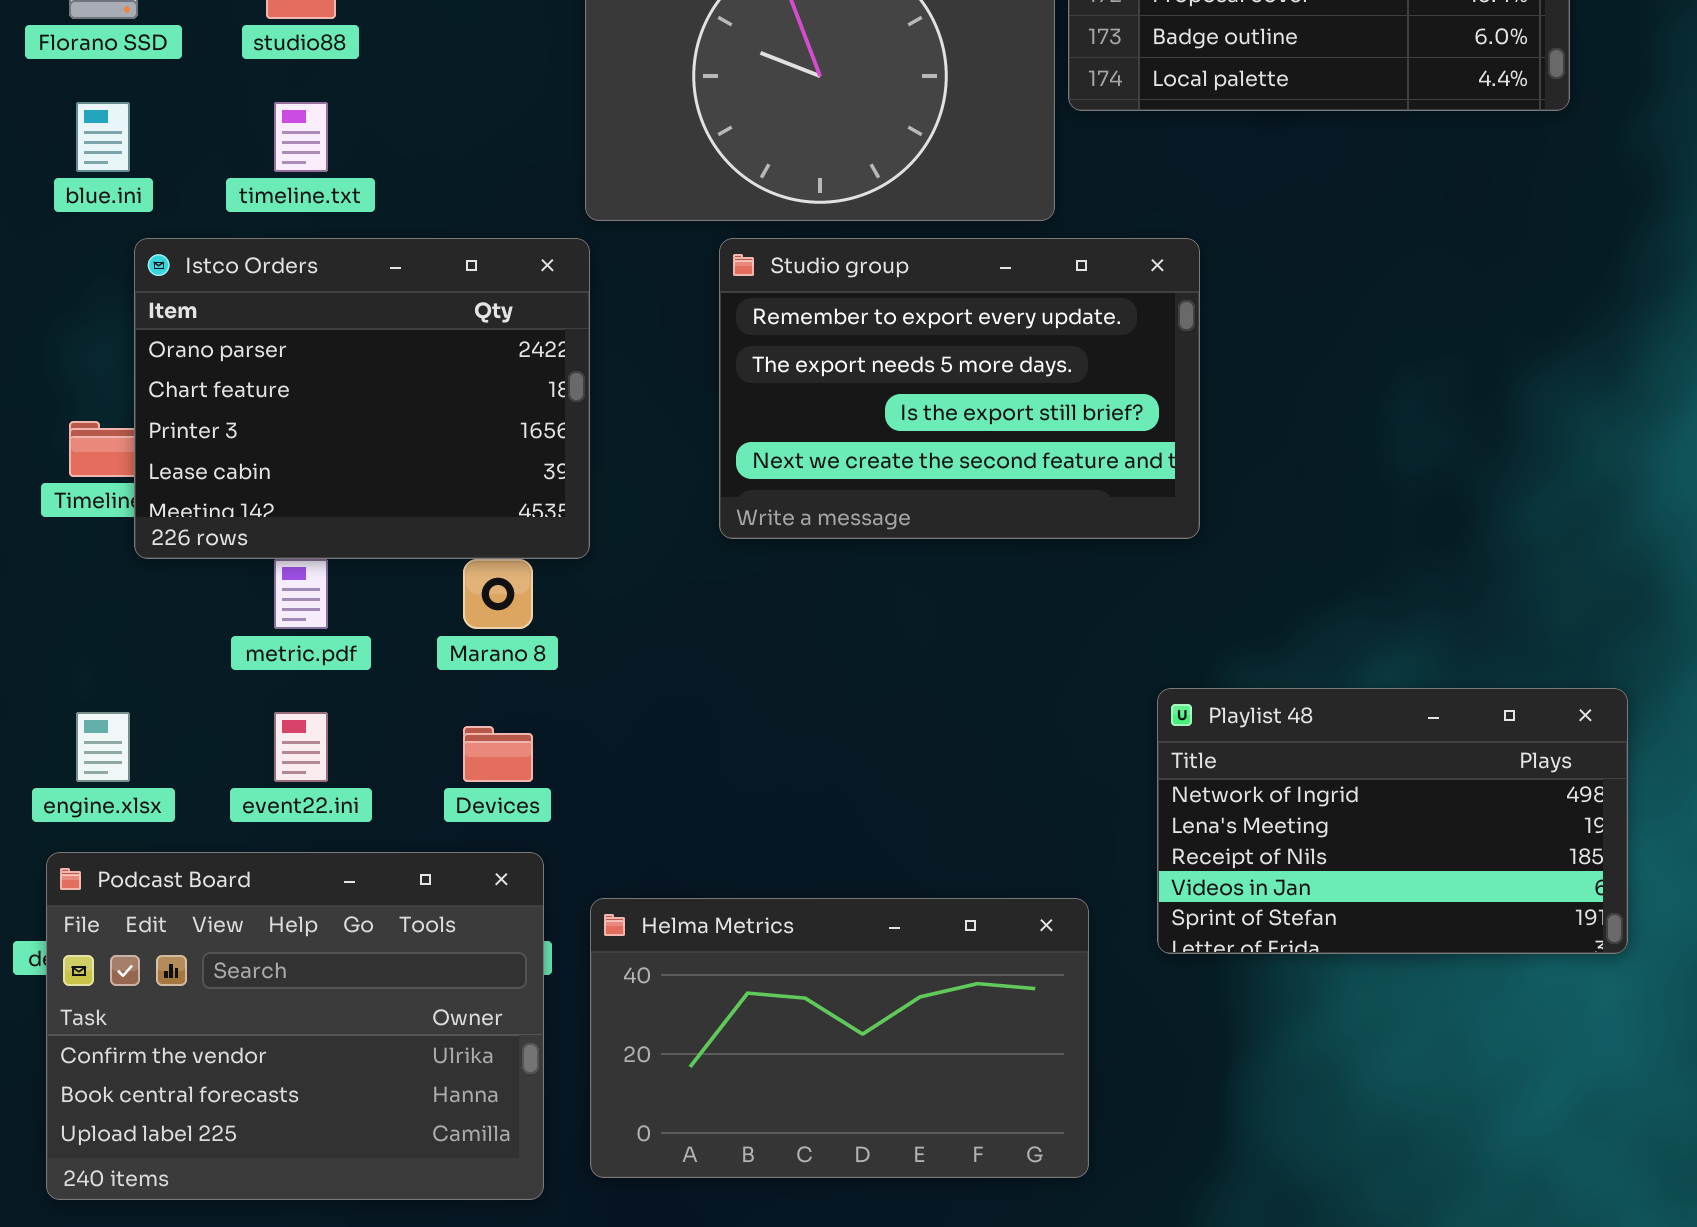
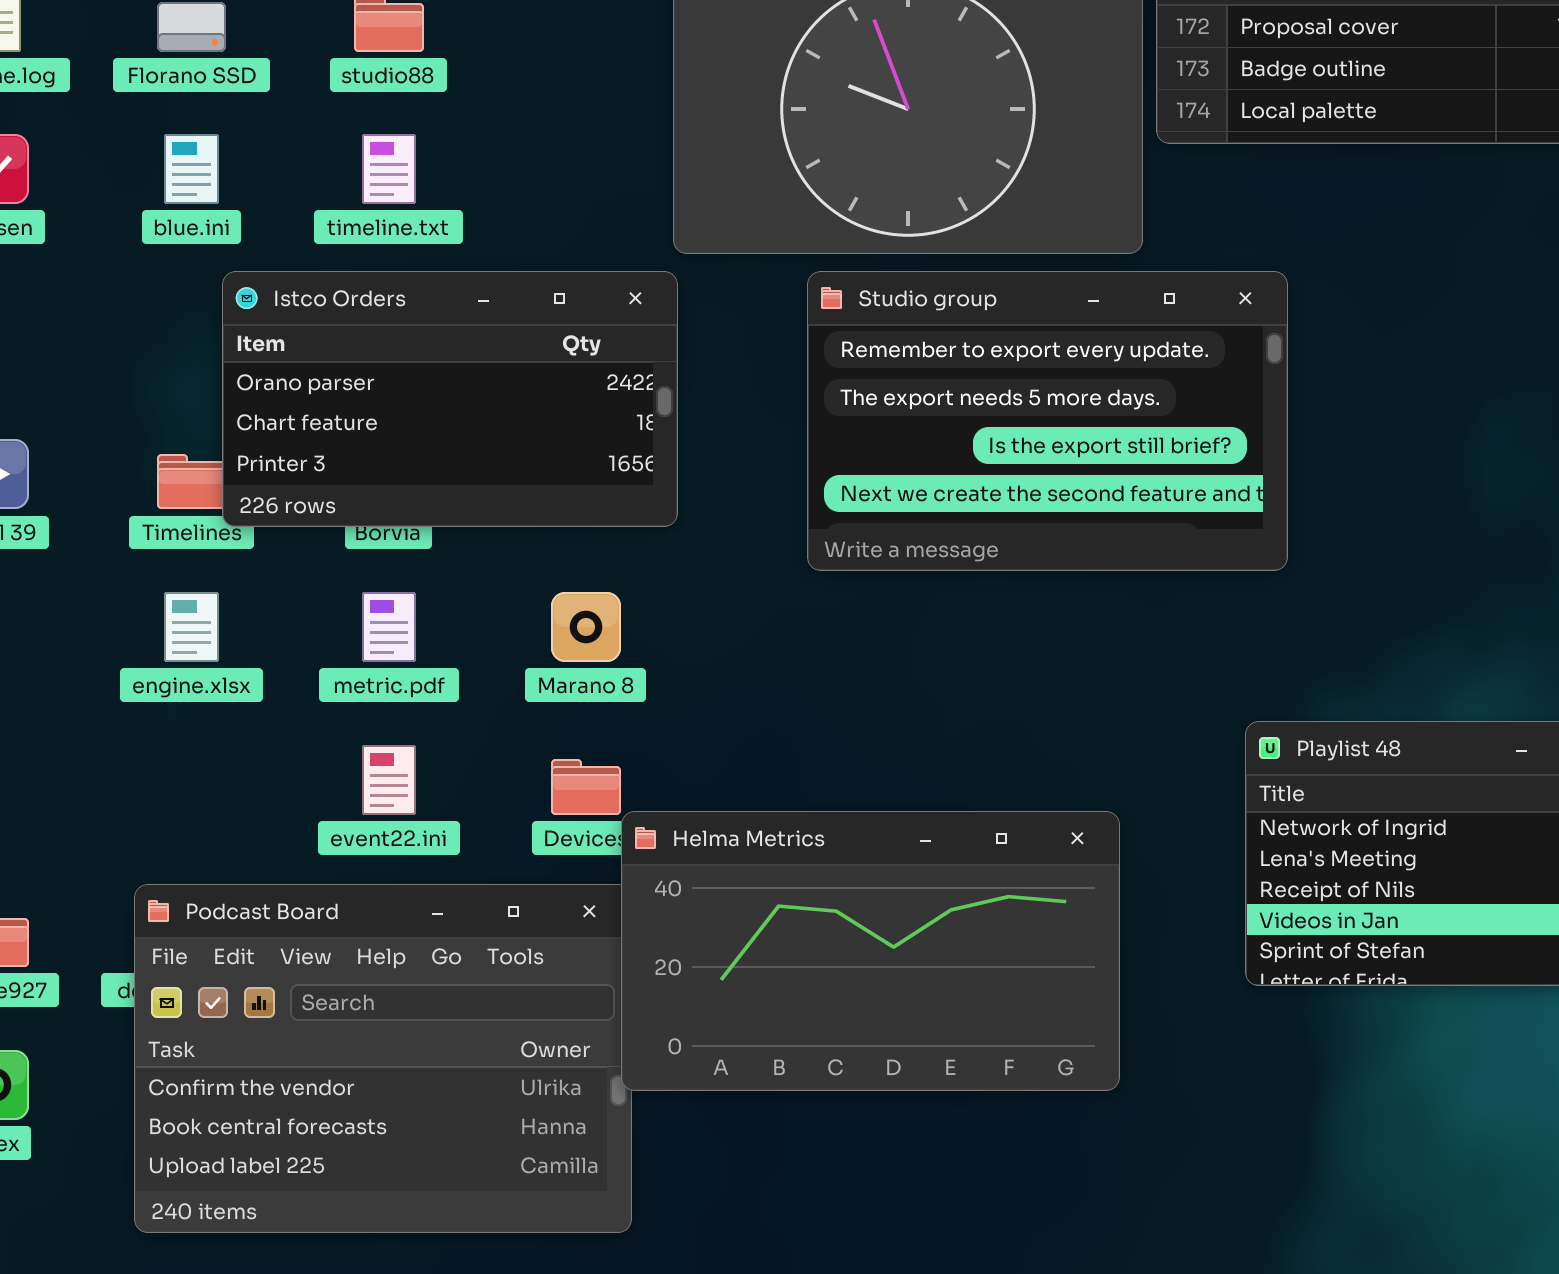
Istco Orders: [134,238,590,559] -> [222,271,678,527], resized
engine.xlsx: [76,712,130,782] -> [164,592,219,662], moved
Helma Metrics: [590,898,1089,1178] -> [621,811,1120,1091], moved

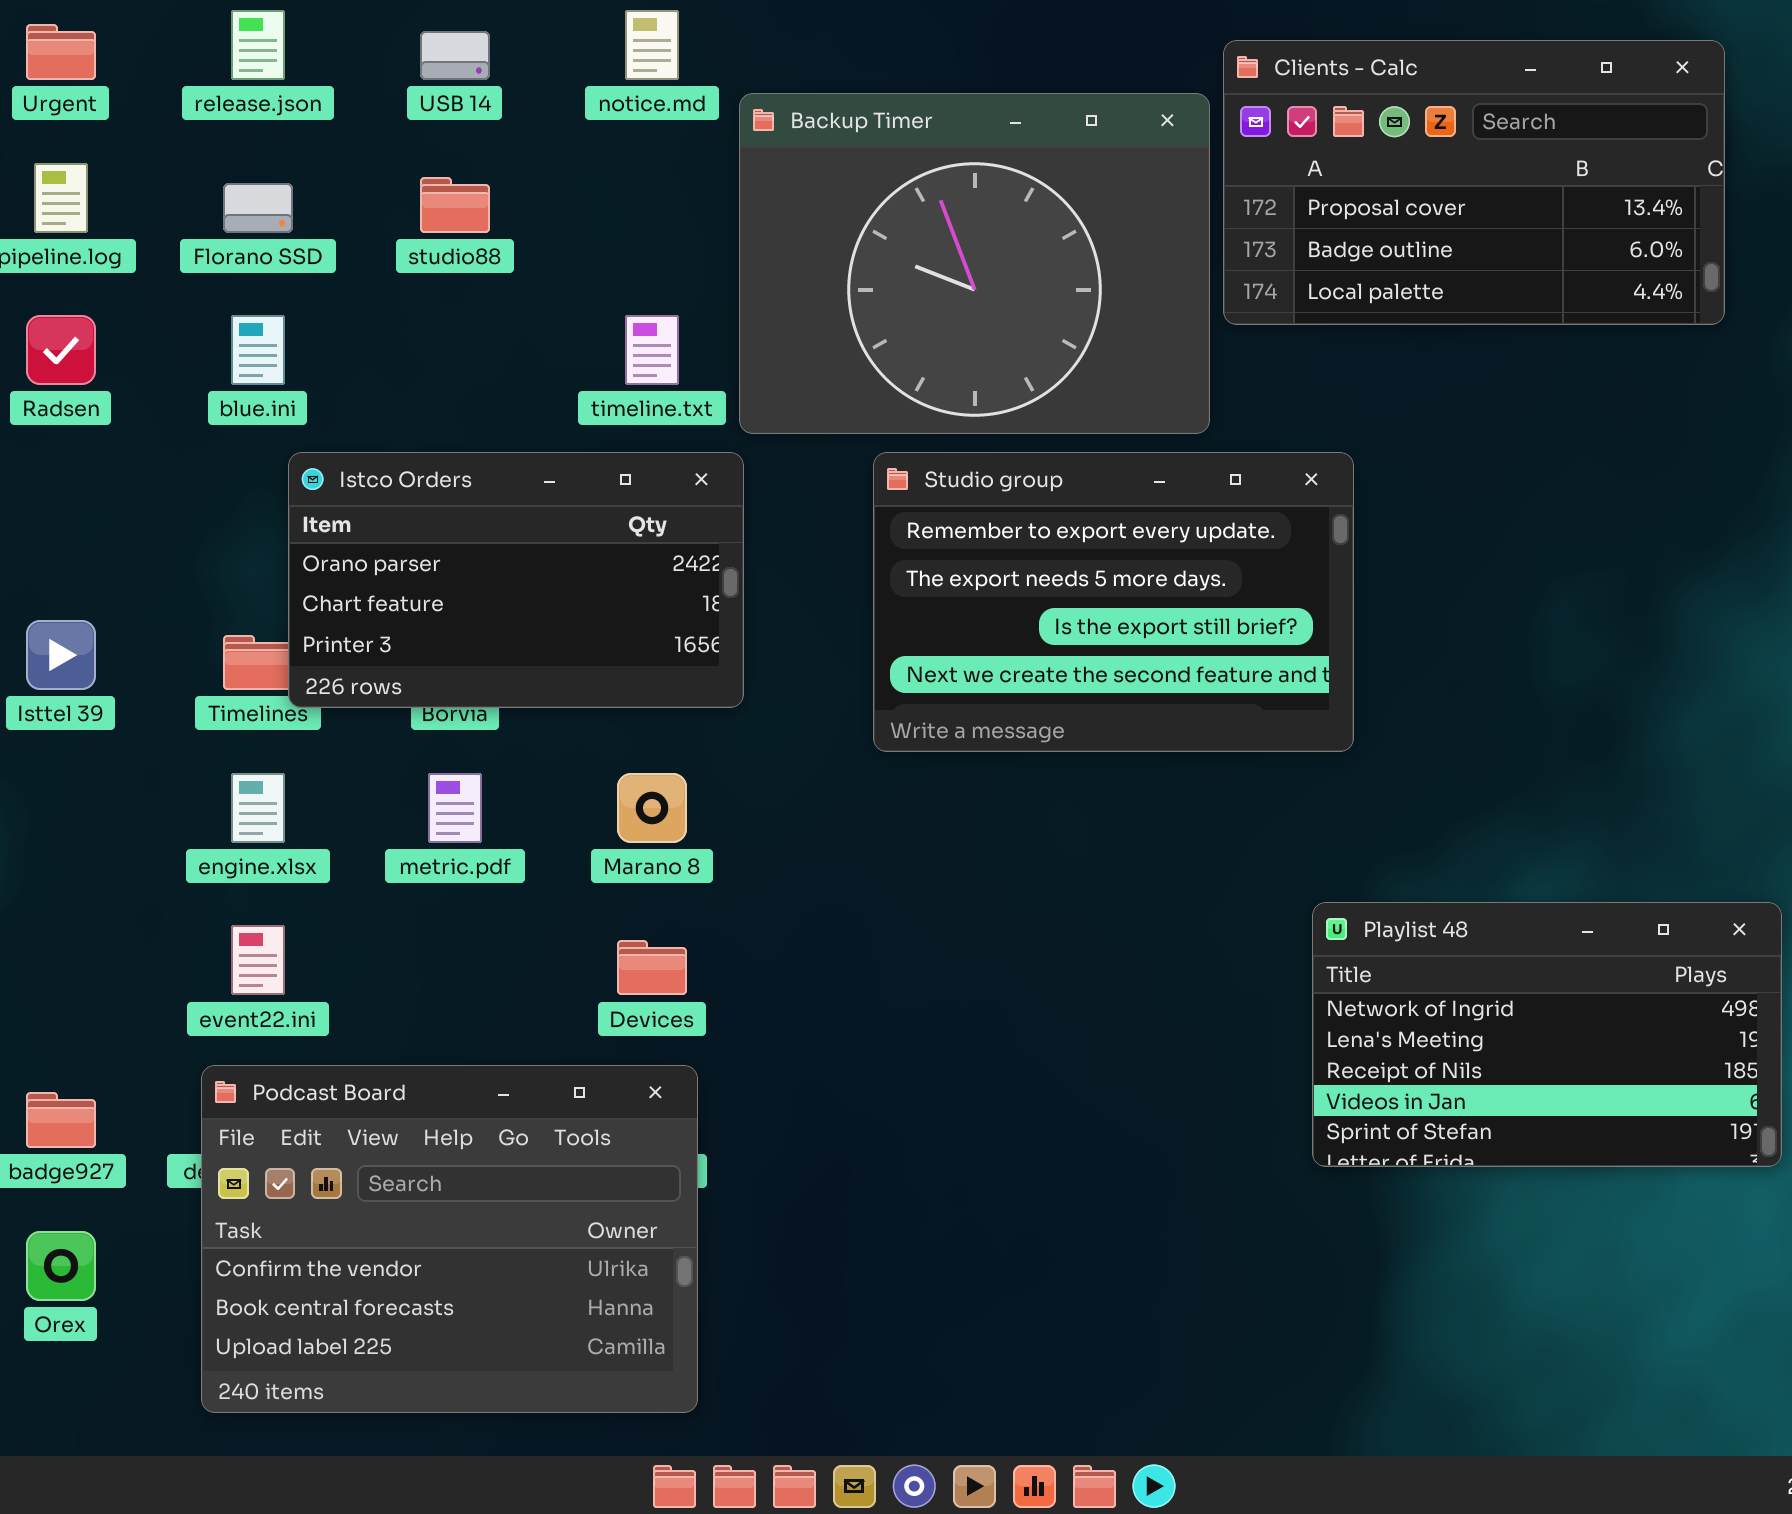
timeline.txt: [362,134,416,204] -> [625,315,679,385], moved
event22.ini: [362,745,416,815] -> [231,925,285,995], moved
Helma Metrics: [621,811,1120,1091] -> none, closed

